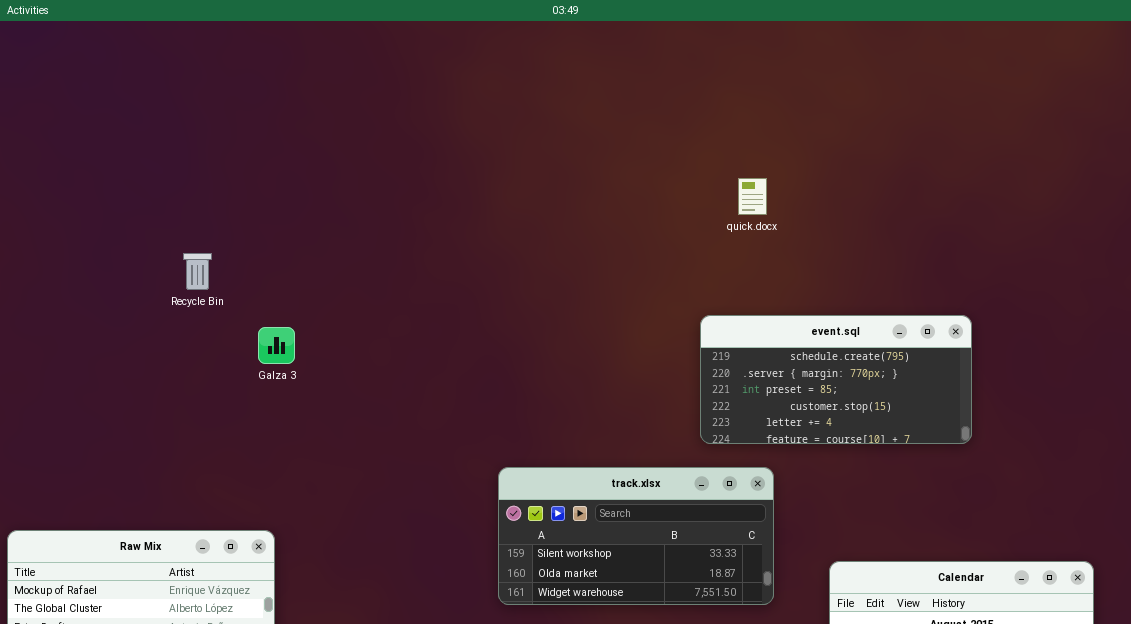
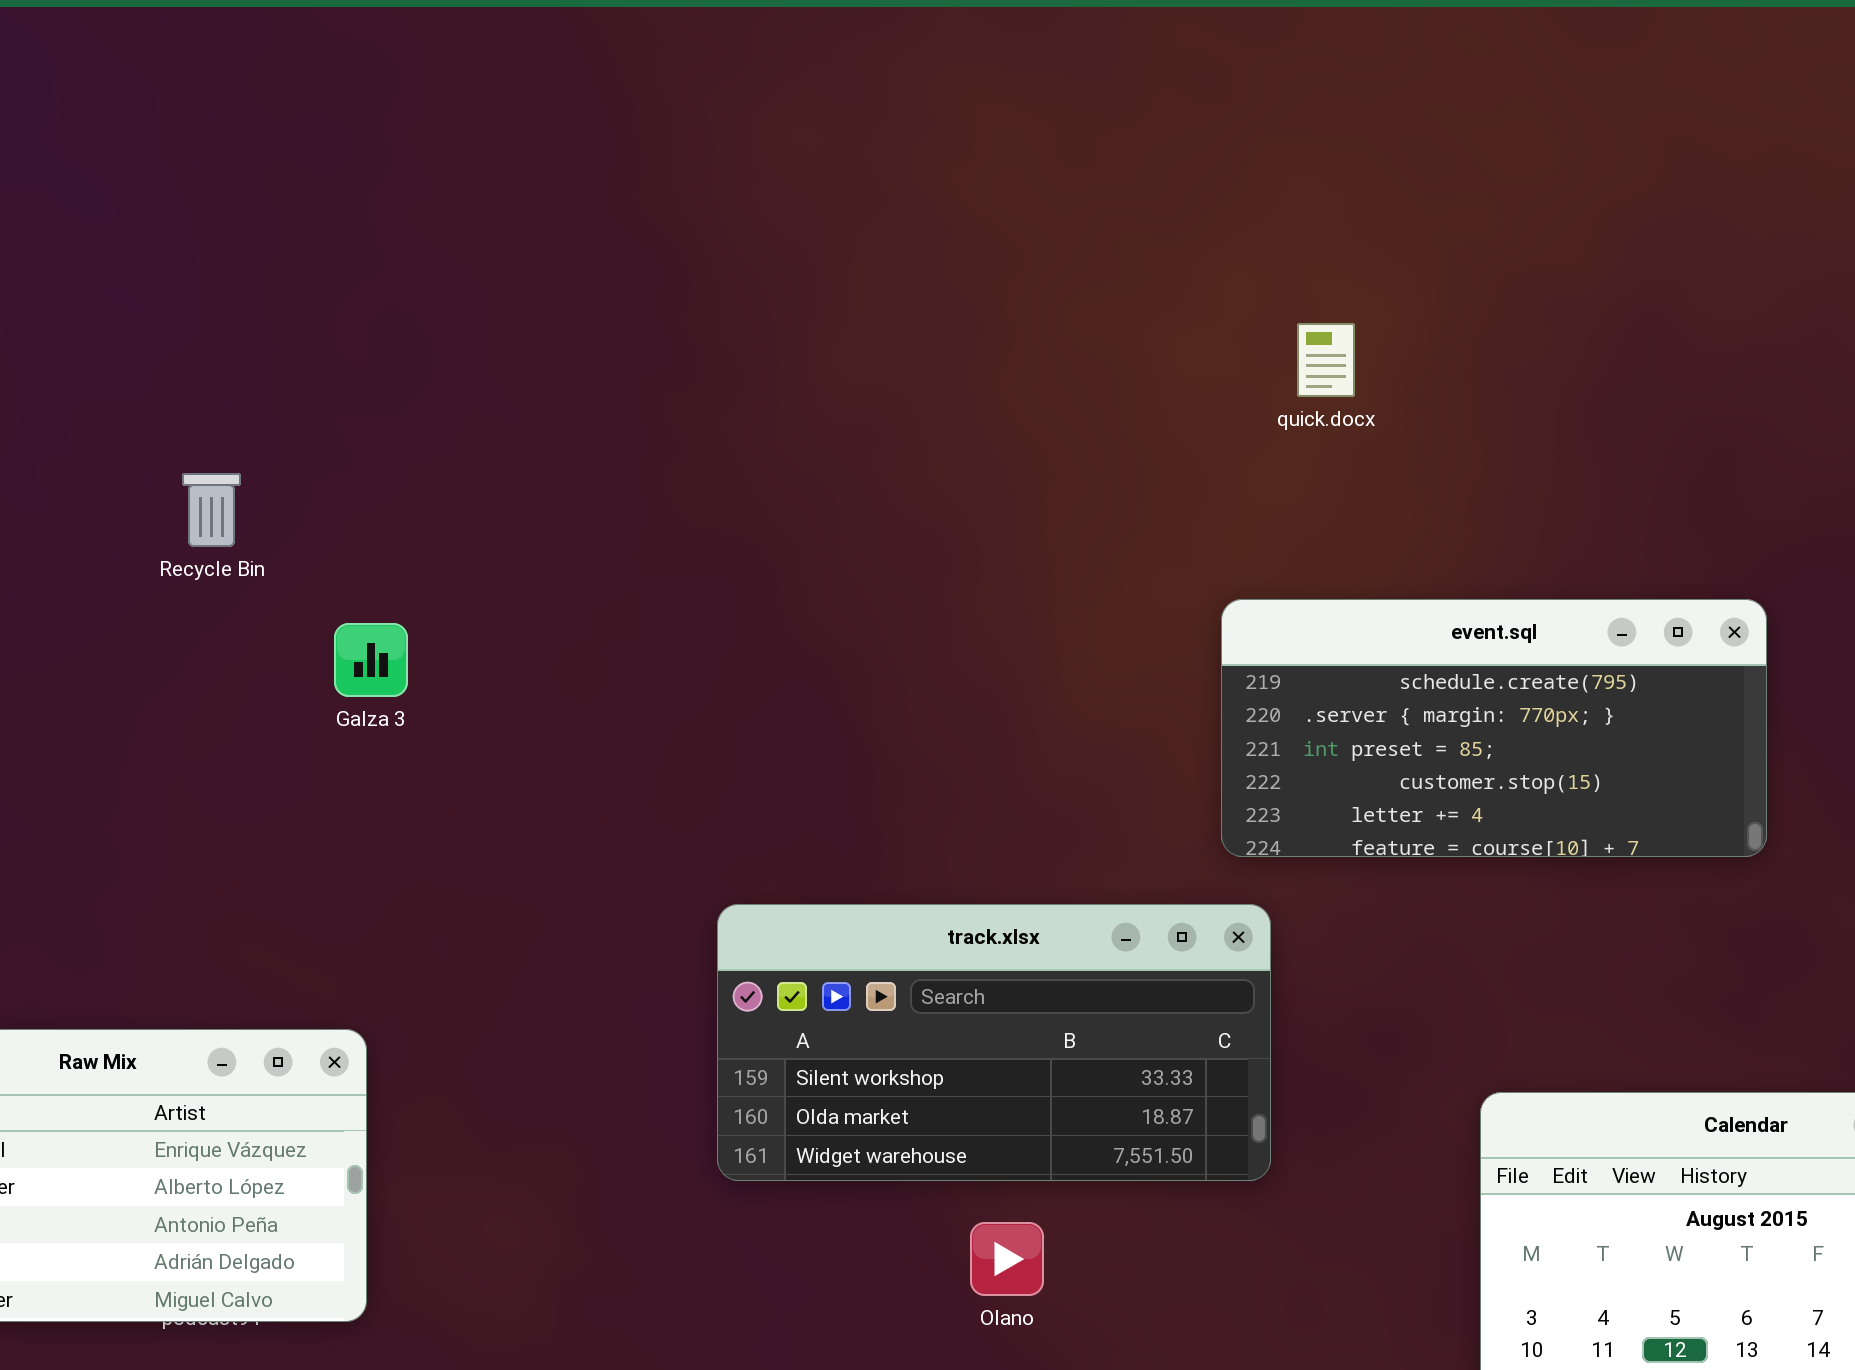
track.xlsx: [498,467,774,605] -> [717,904,1271,1181], moved

